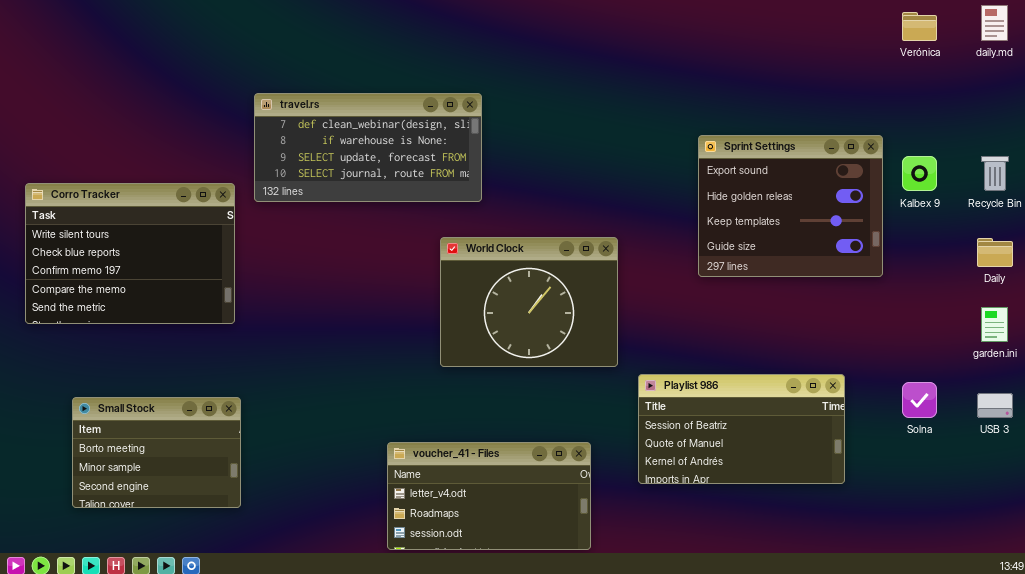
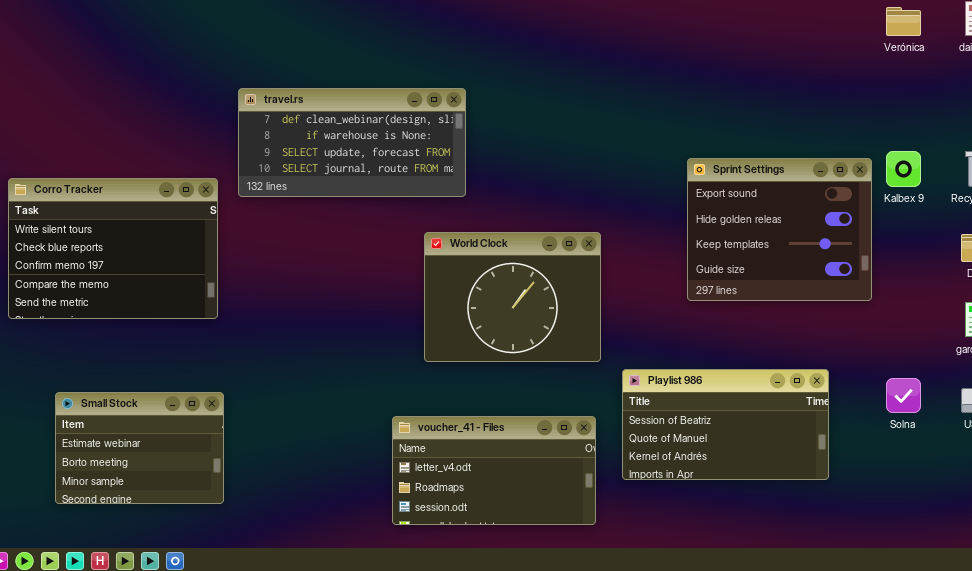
Sprint Settings: [698,135,883,277] -> [687,158,872,301], moved
Small Stock: [72,397,241,508] -> [55,392,224,504], scrolled up 1 row
voucher_41 - Files: [387,442,591,550] -> [392,416,596,525], moved

